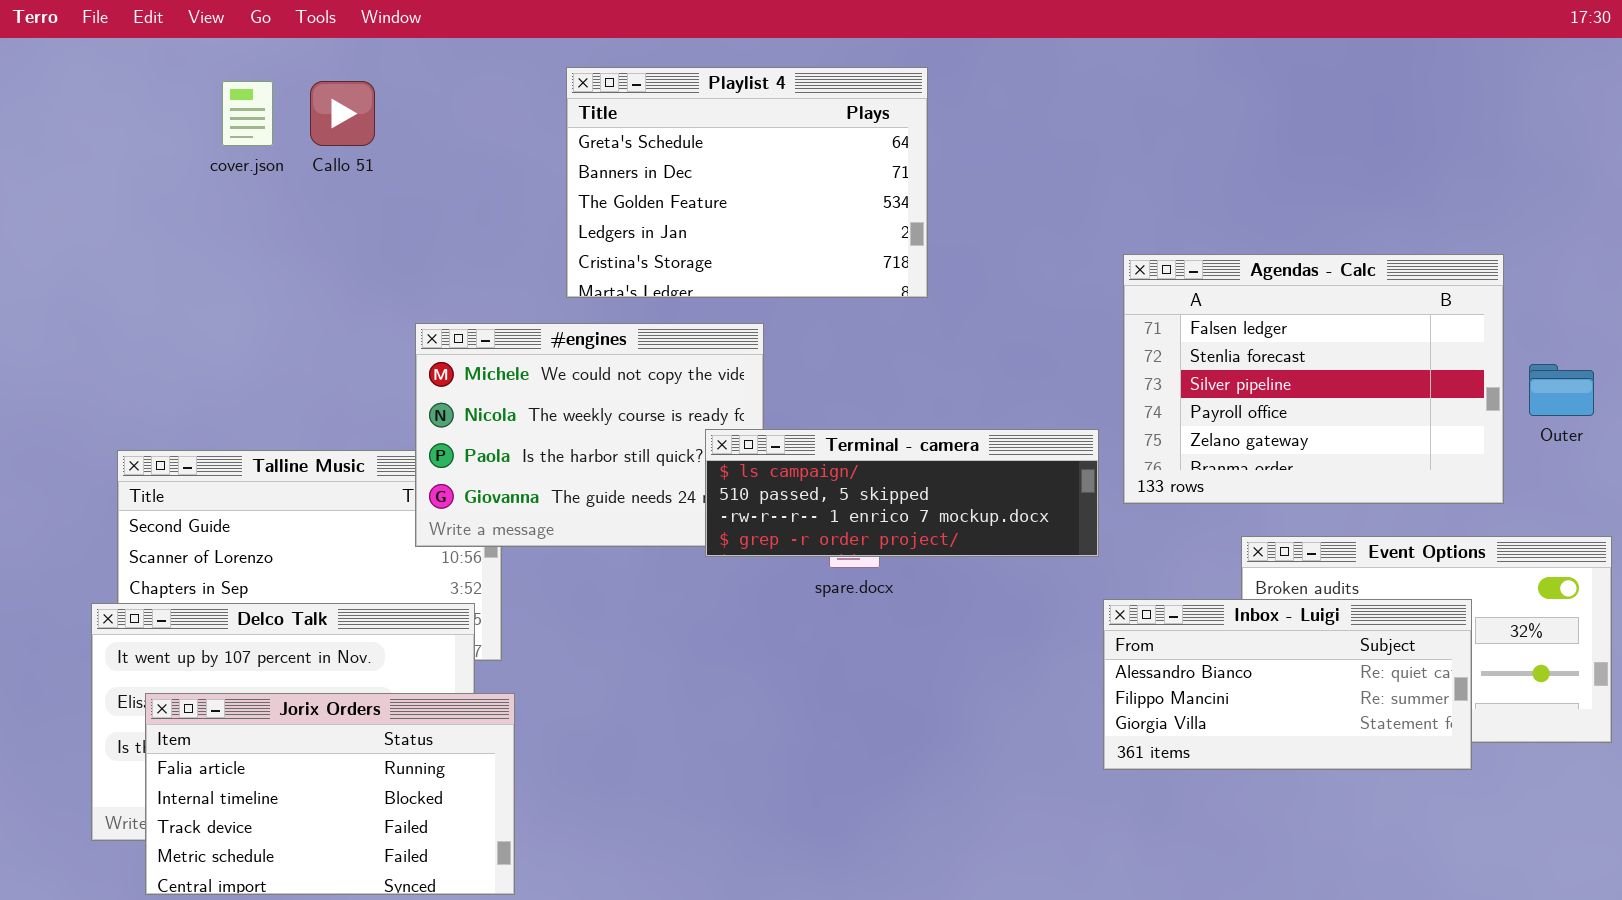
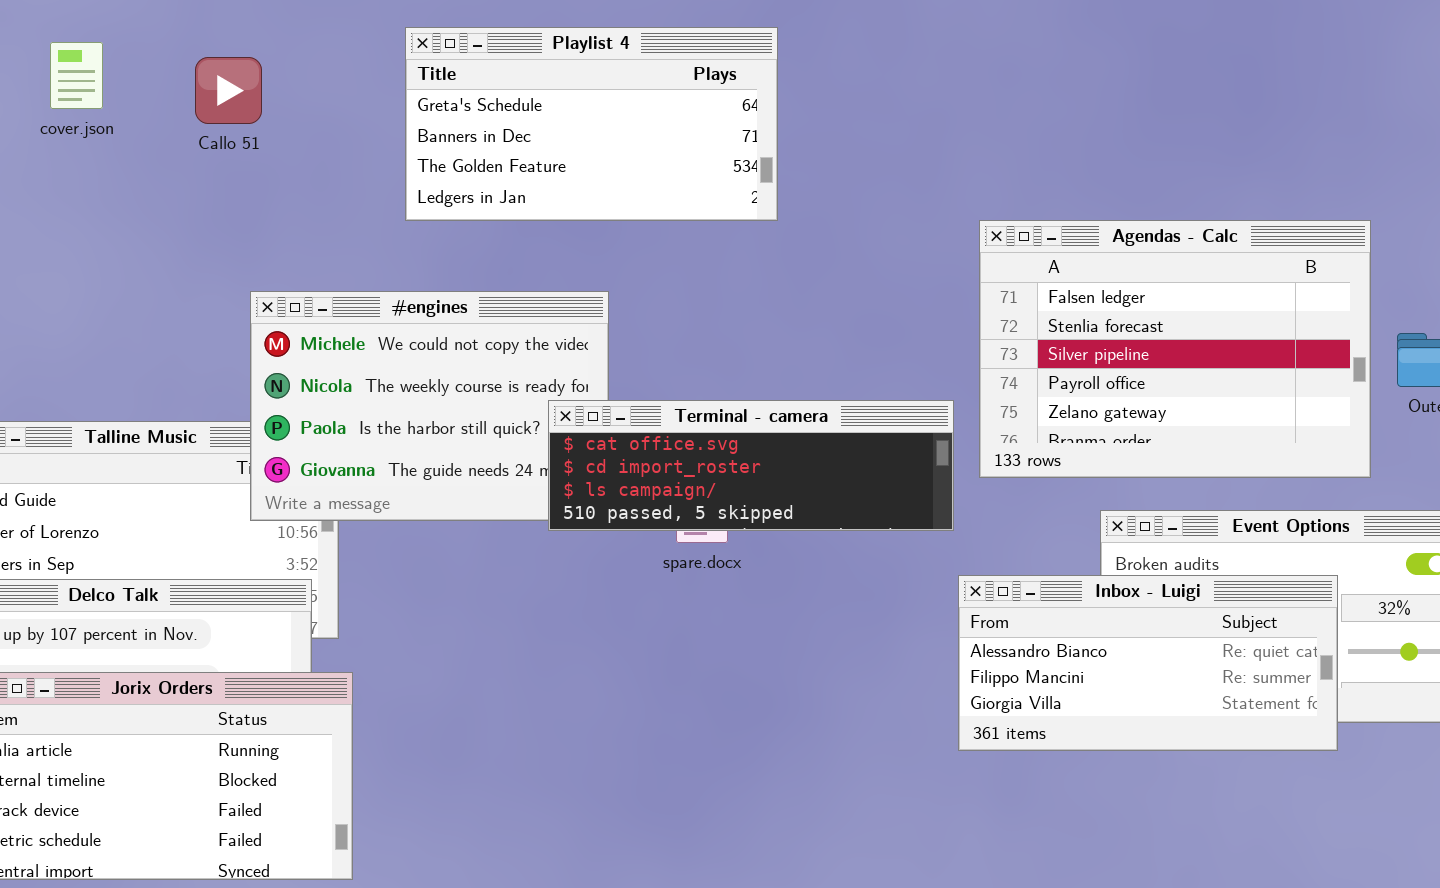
Playlist 4: [566,67,928,298] -> [405,27,778,221], resized
Callo 51: [310,81,375,146] -> [195,57,262,124], moved
Terminal - camera: [705,429,1099,557] -> [548,400,954,531], scrolled up 2 rows

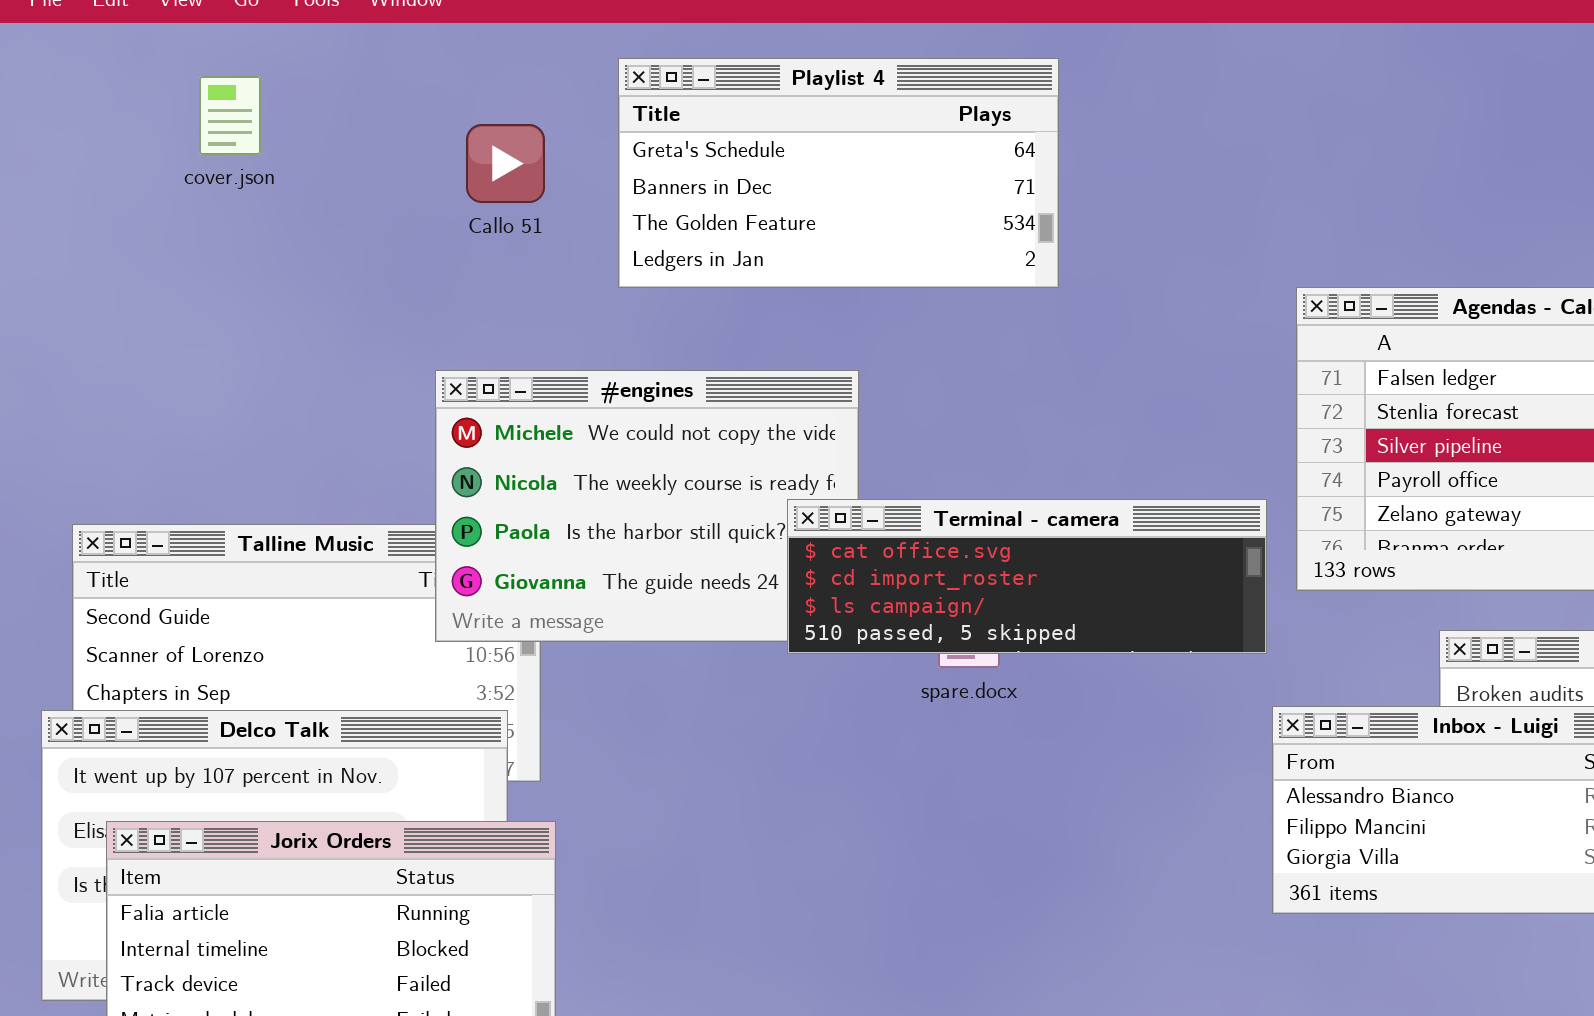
Callo 51: [195,57,262,124] -> [466,124,545,203], moved

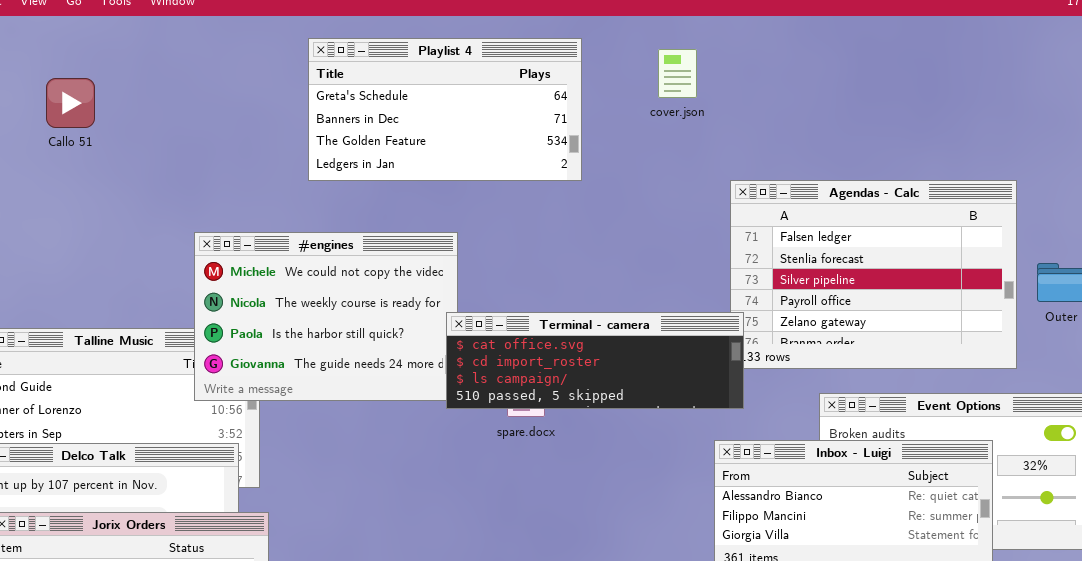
cover.json: [199,76,261,155] -> [658,49,697,98], moved
Callo 51: [466,124,545,203] -> [46,78,95,128], moved
Terminal - camera: [787,499,1267,654] -> [446,312,744,409], moved

